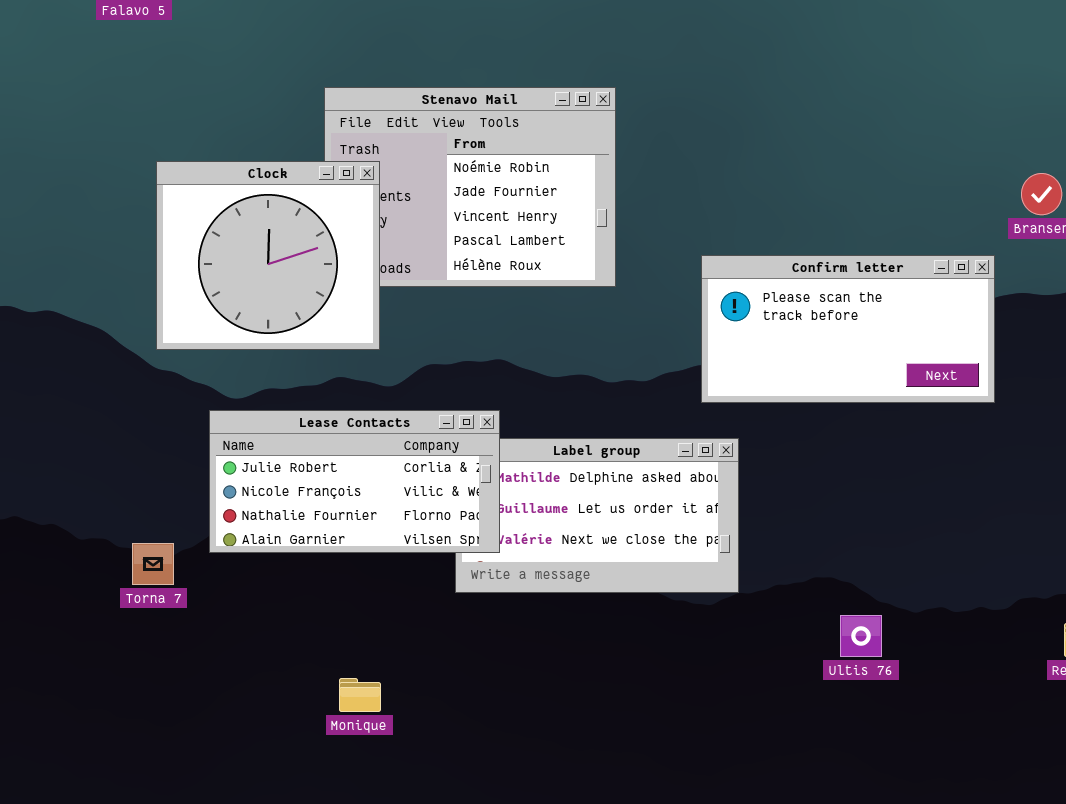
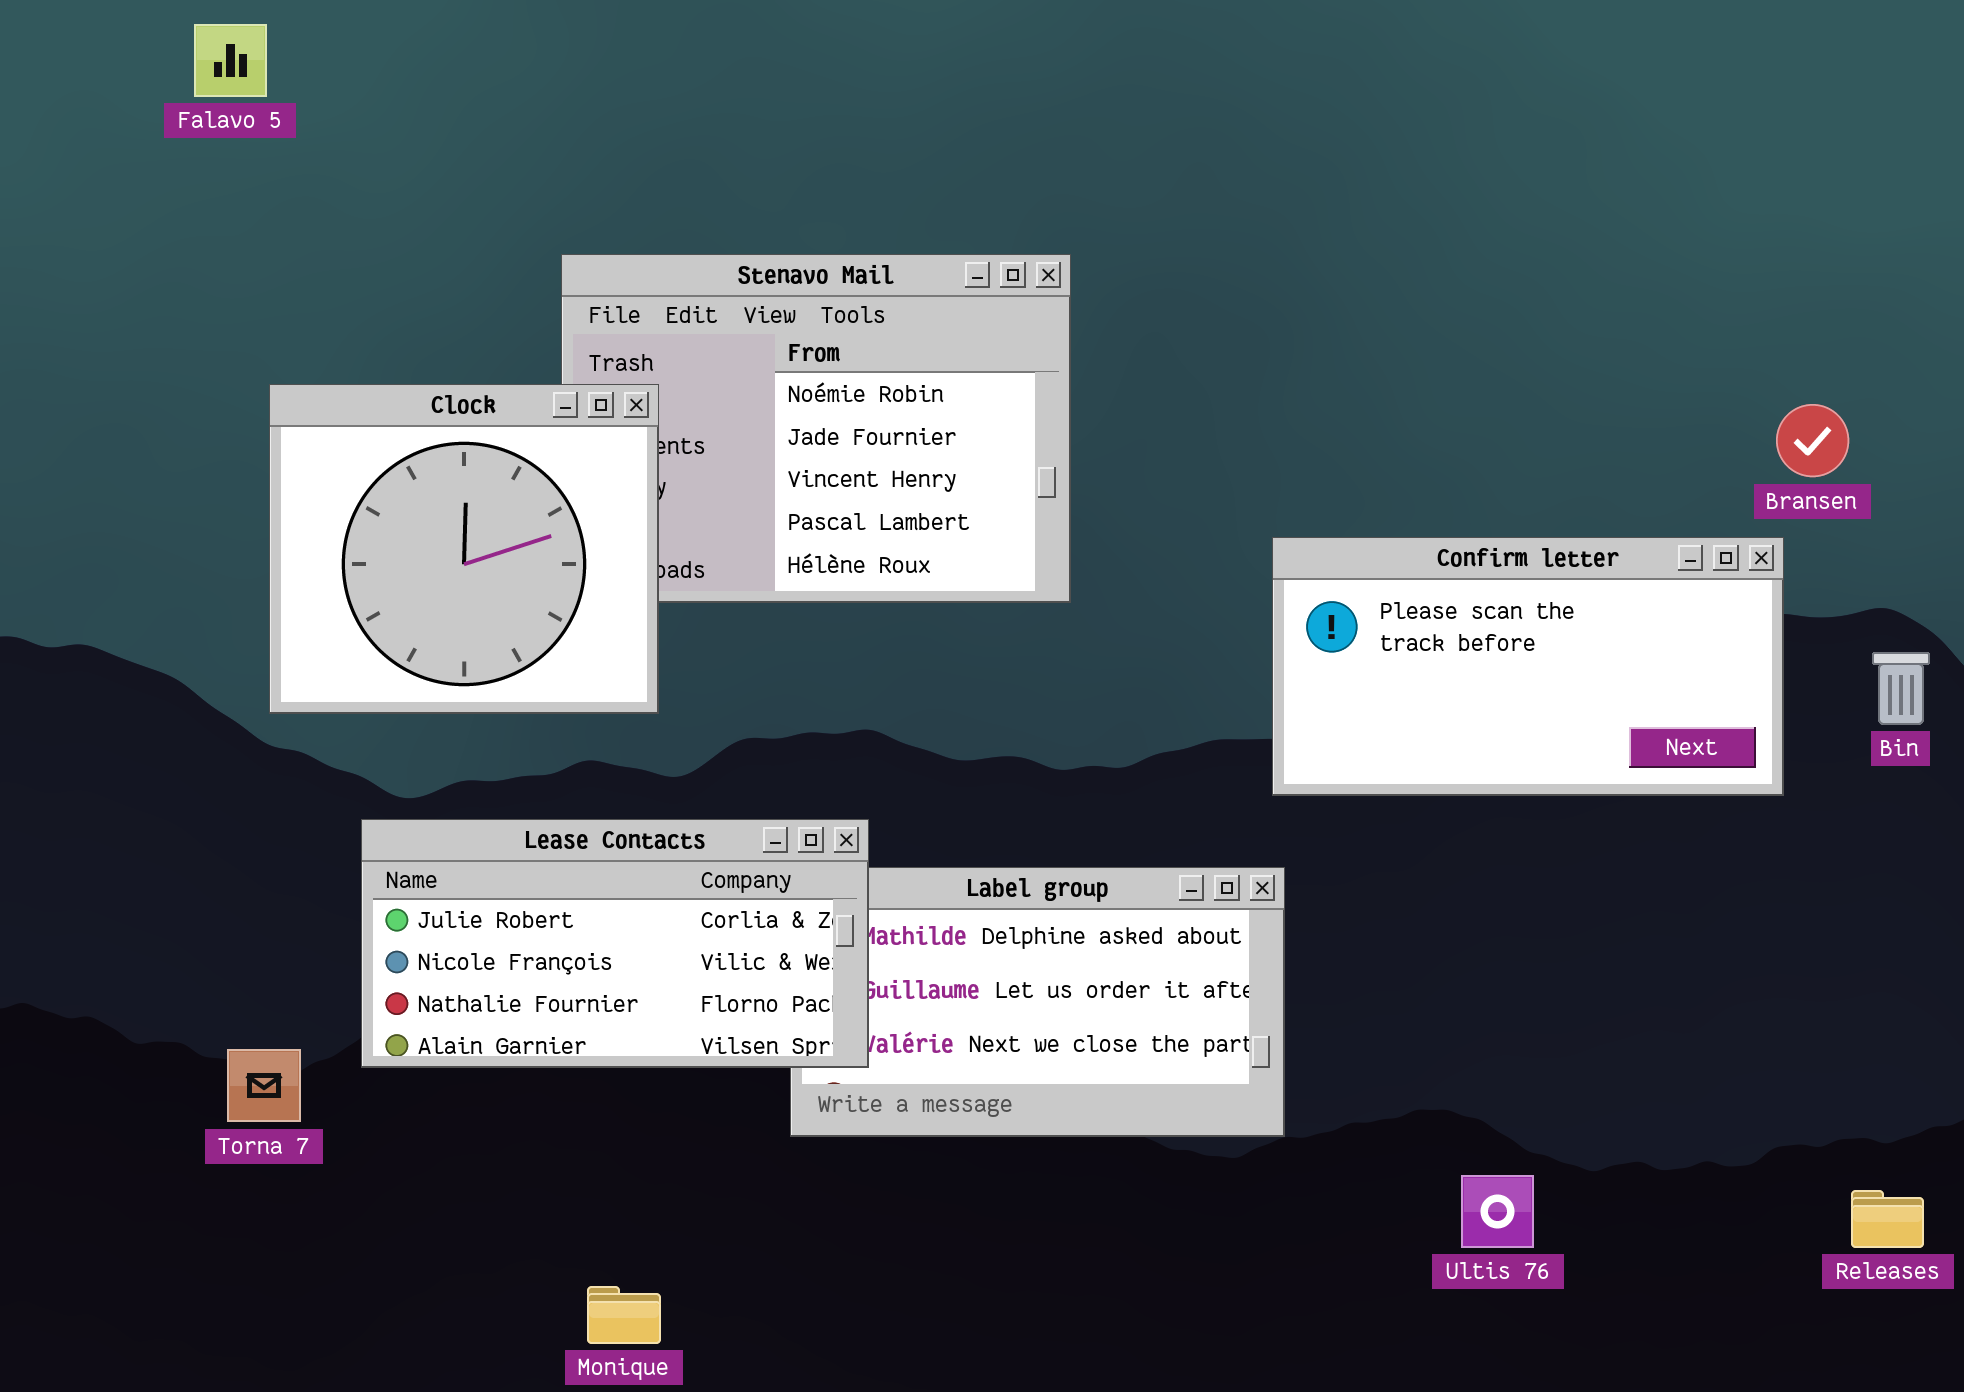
Confirm letter: [701,255,995,403] -> [1272,537,1784,796], moved

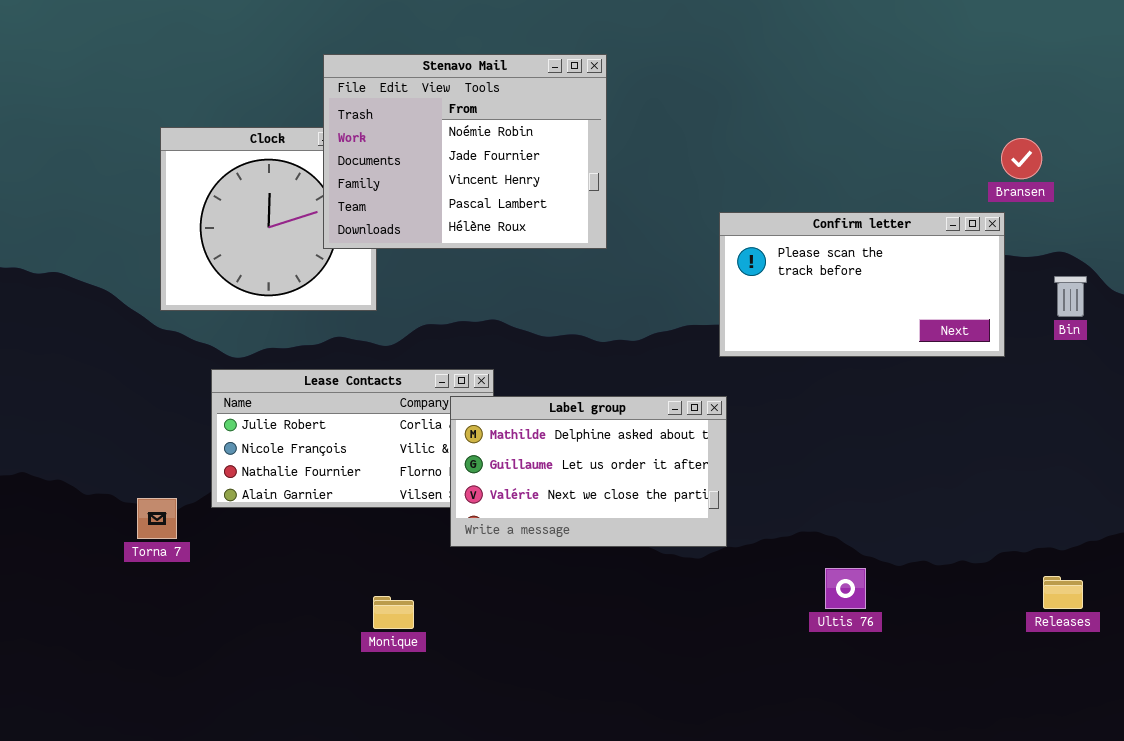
Stenavo Mail: [561,254,1071,603] -> [323,54,607,249], raised
Label group: [790,867,1285,1137] -> [450,396,727,547], raised
Monique: [587,1286,661,1344] -> [373,596,414,629], moved

